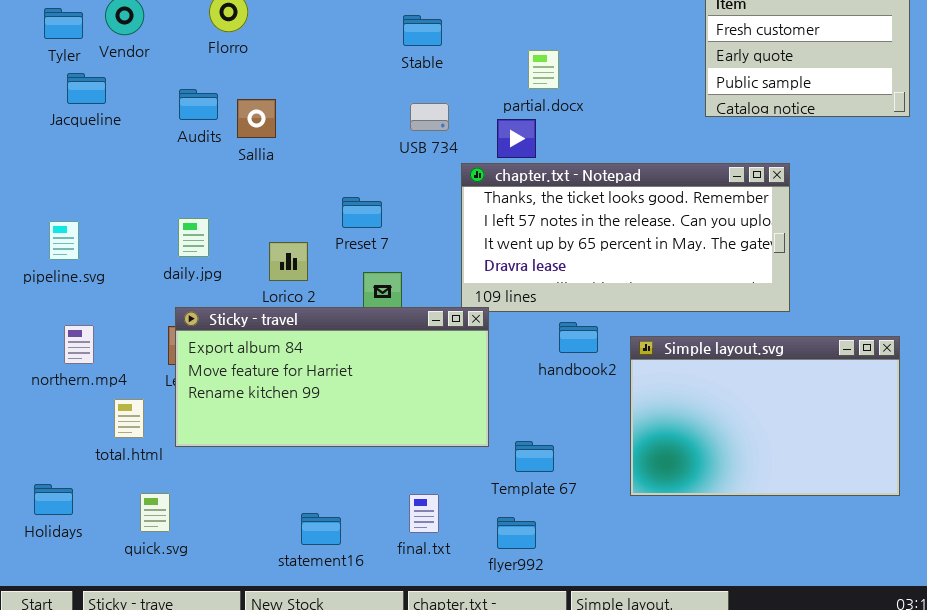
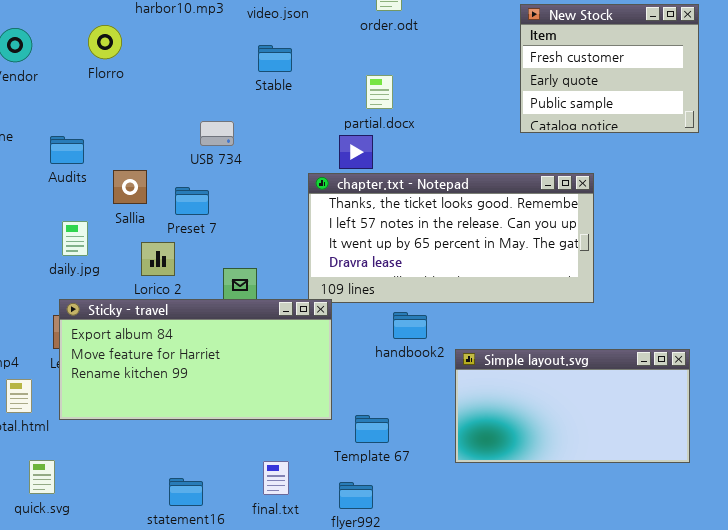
Audits: [179,89,218,120] -> [50,136,84,164], moved
Sallia: [237,99,276,138] -> [113,170,147,204], moved
USB 734: [410,103,449,131] -> [200,121,234,146], moved
Preset 7: [342,197,382,228] -> [175,187,209,215], moved
Simple layout.svg: [630,336,900,496] -> [455,349,690,463], resized

